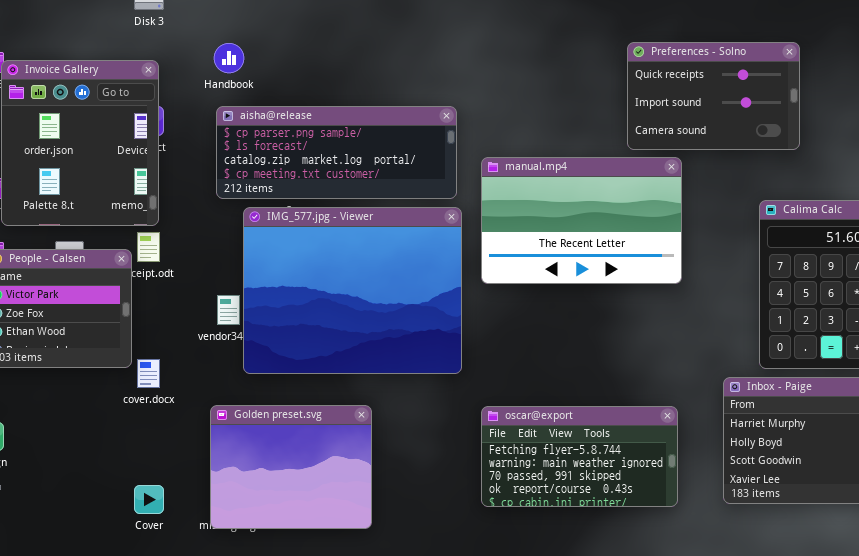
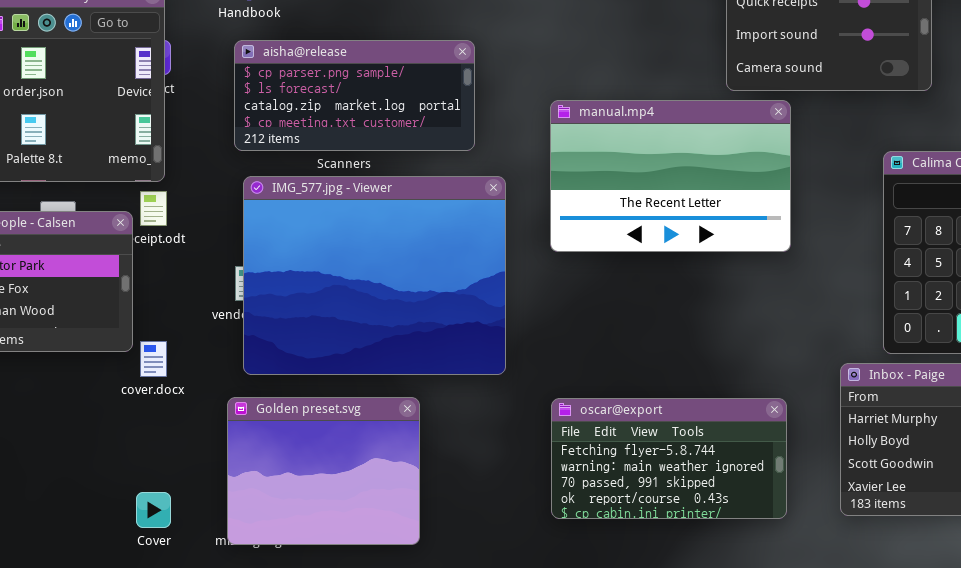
aisha@release: [216,106,457,199] -> [234,40,475,151], resized
IMG_577.jpg - Viewer: [243,207,462,374] -> [243,176,506,375], moved

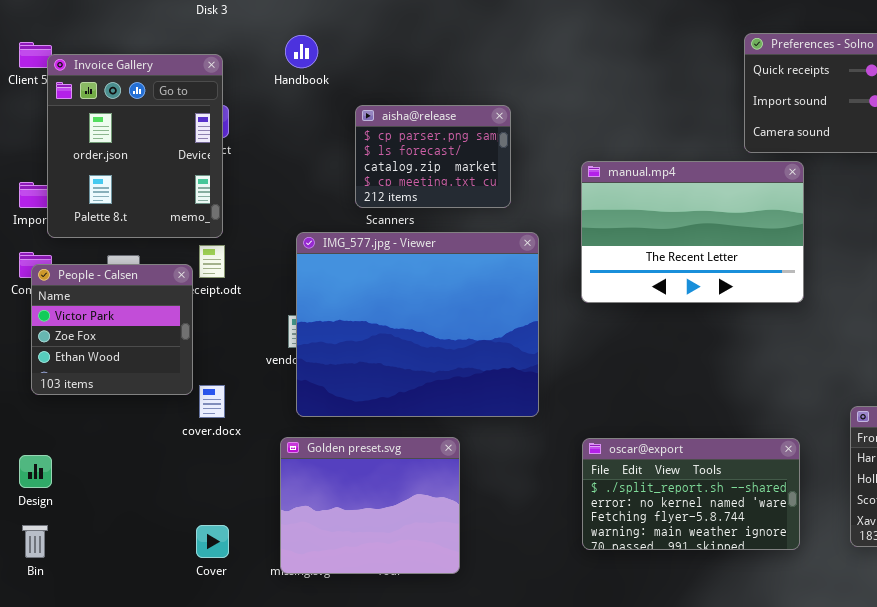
aisha@release: [234,40,475,151] -> [355,105,511,208], resized
oscar@export: [551,398,787,519] -> [582,438,800,550], scrolled up 2 rows

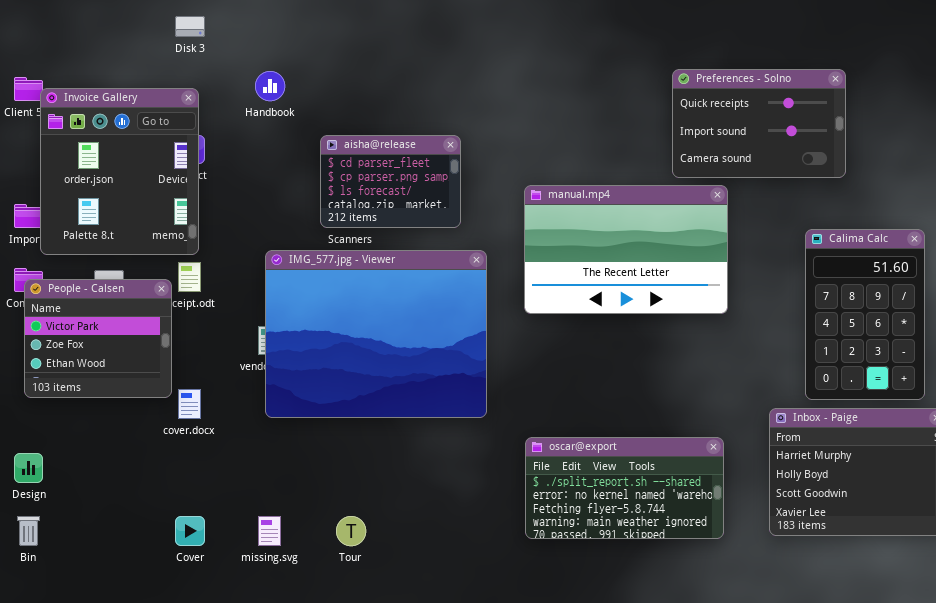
aisha@release: [355,105,511,208] -> [320,135,461,228], scrolled up 1 row
Golden preset.svg: [280,437,460,574] -> none, closed

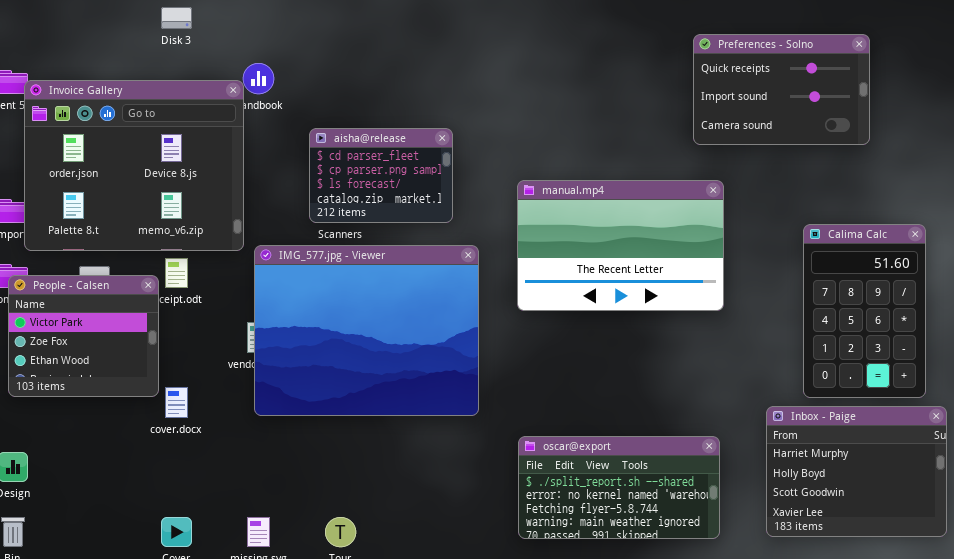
Preferences - Solno: [672,69,846,178] -> [693,34,870,145], moved
Invoice Gallery: [40,88,199,255] -> [24,80,244,251], resized

